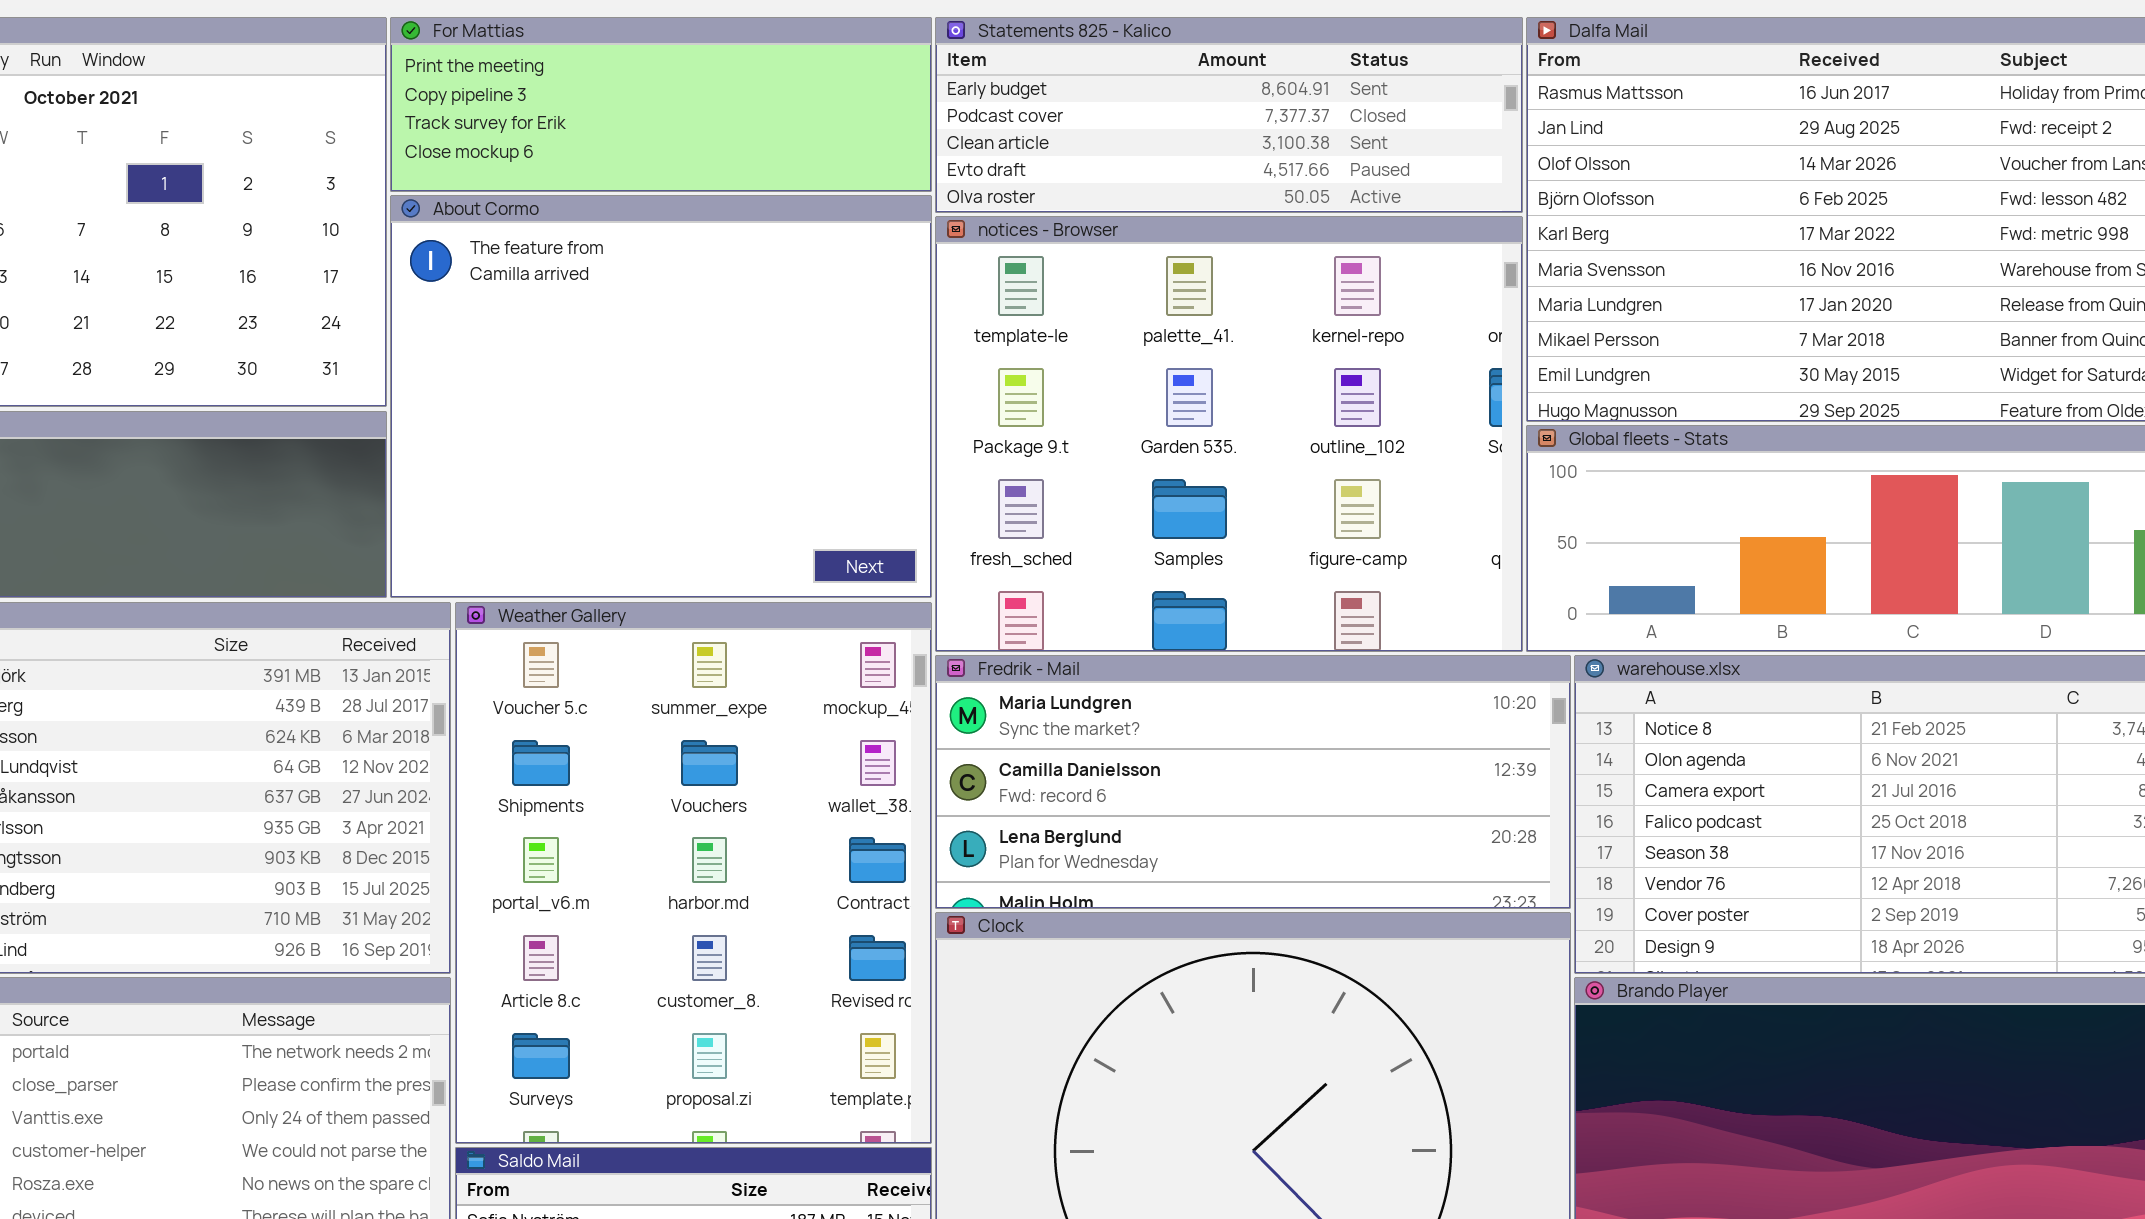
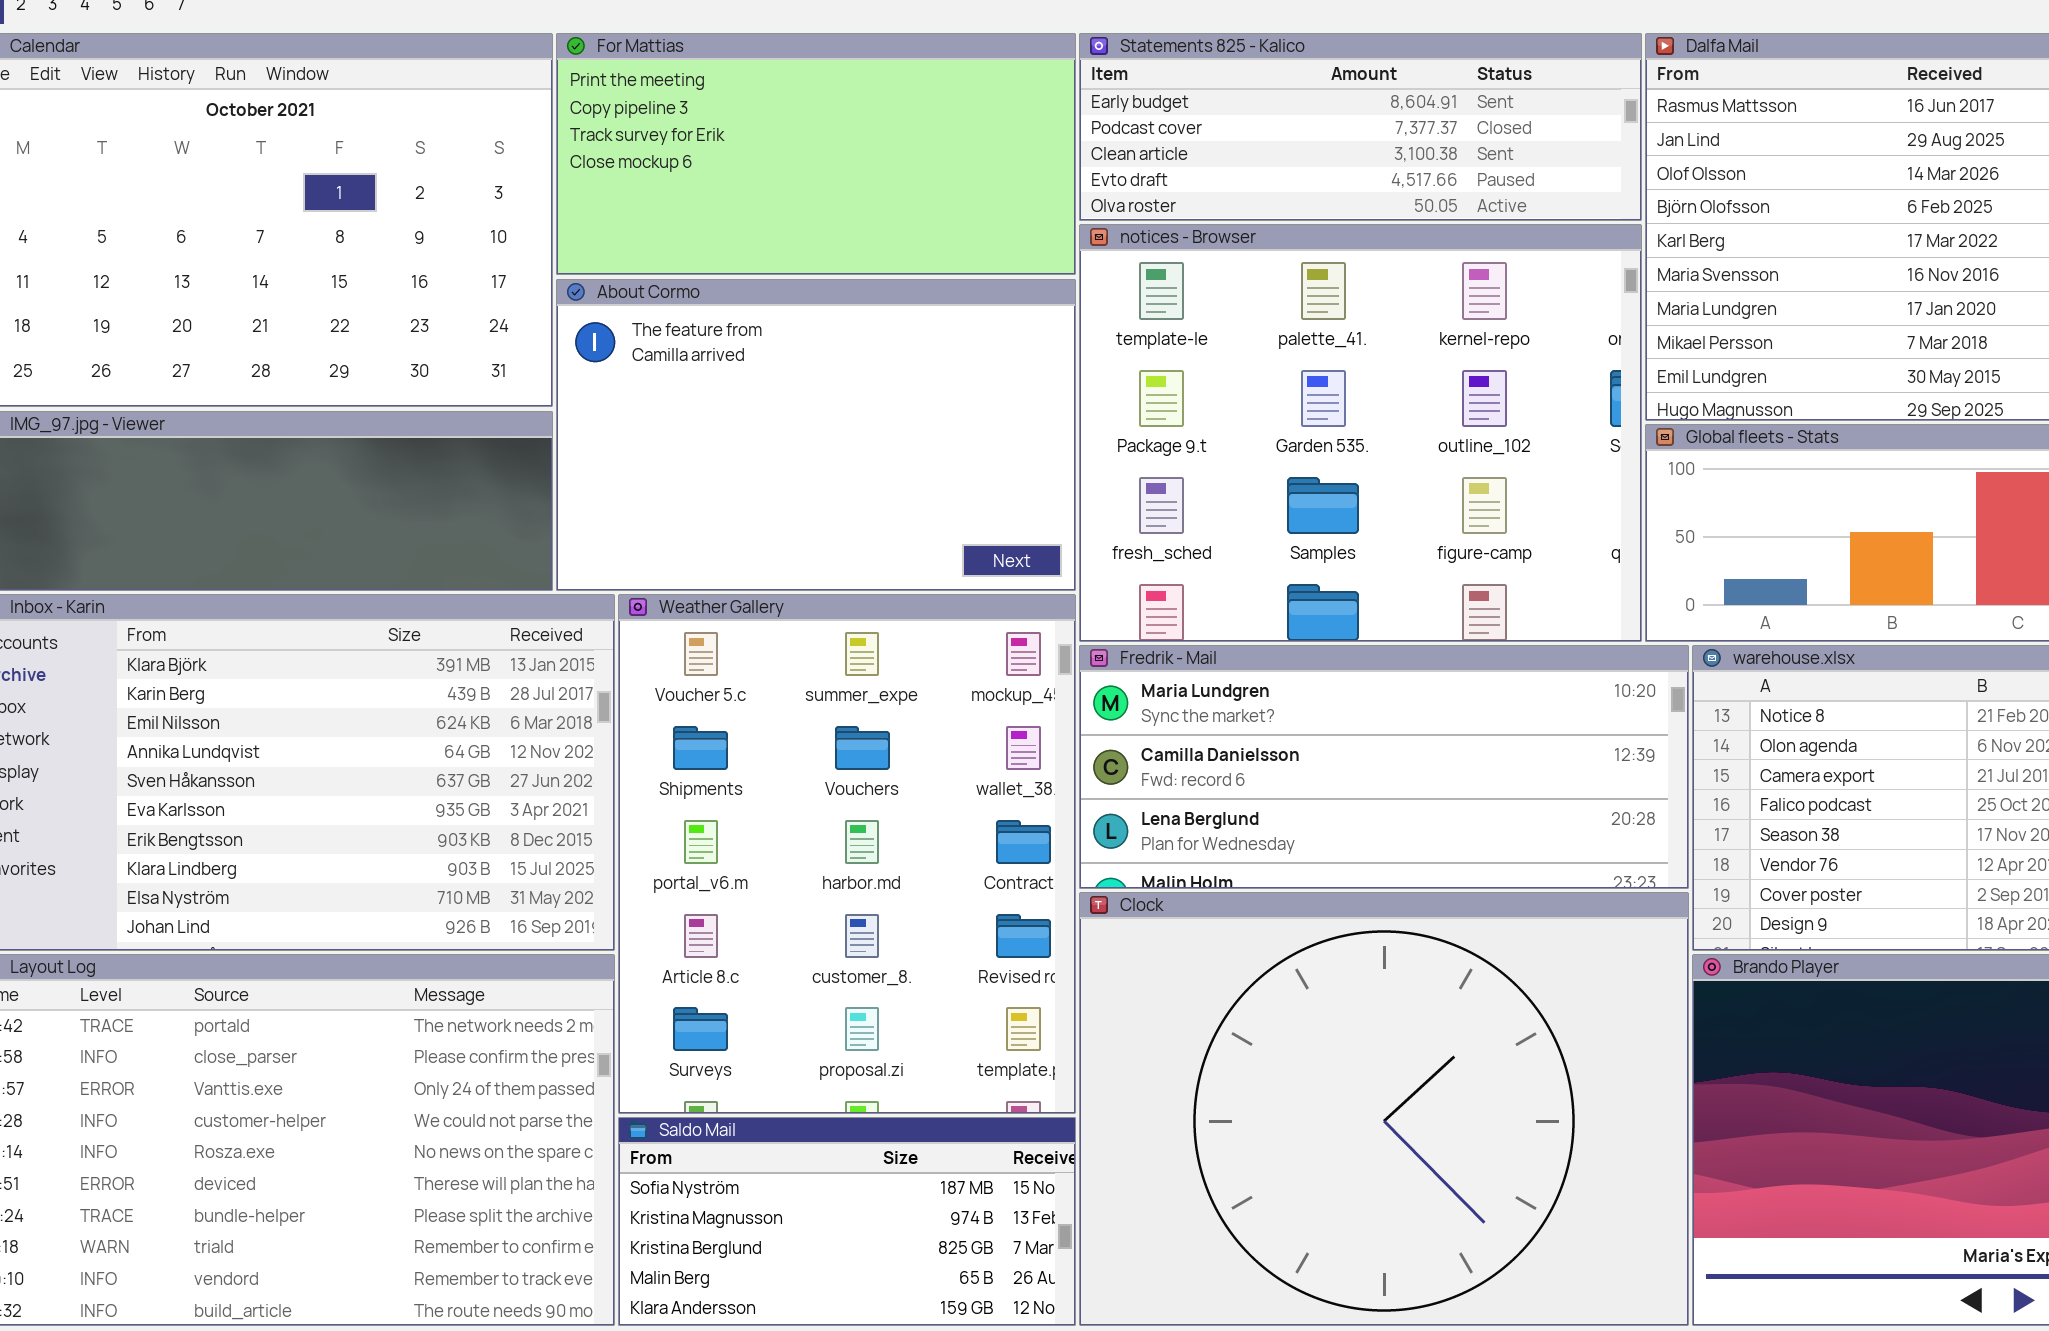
For Mattias: [390,17,932,192] -> [556,33,1076,275], resized
About Cormo: [390,195,932,598] -> [556,279,1076,591], resized

